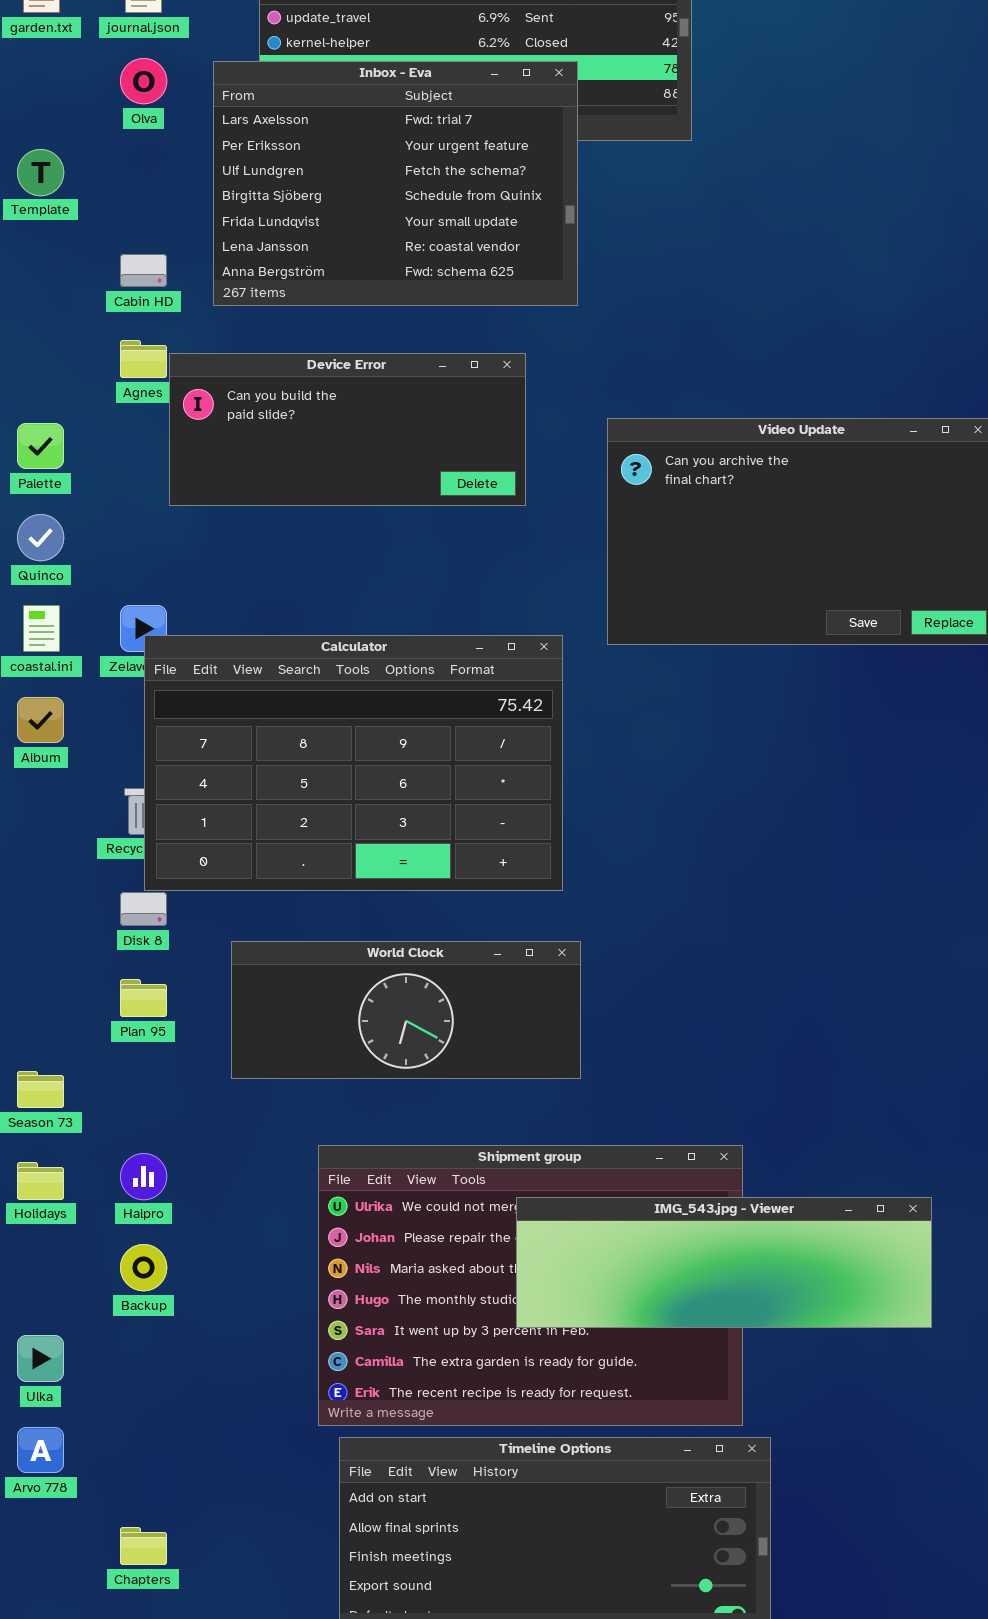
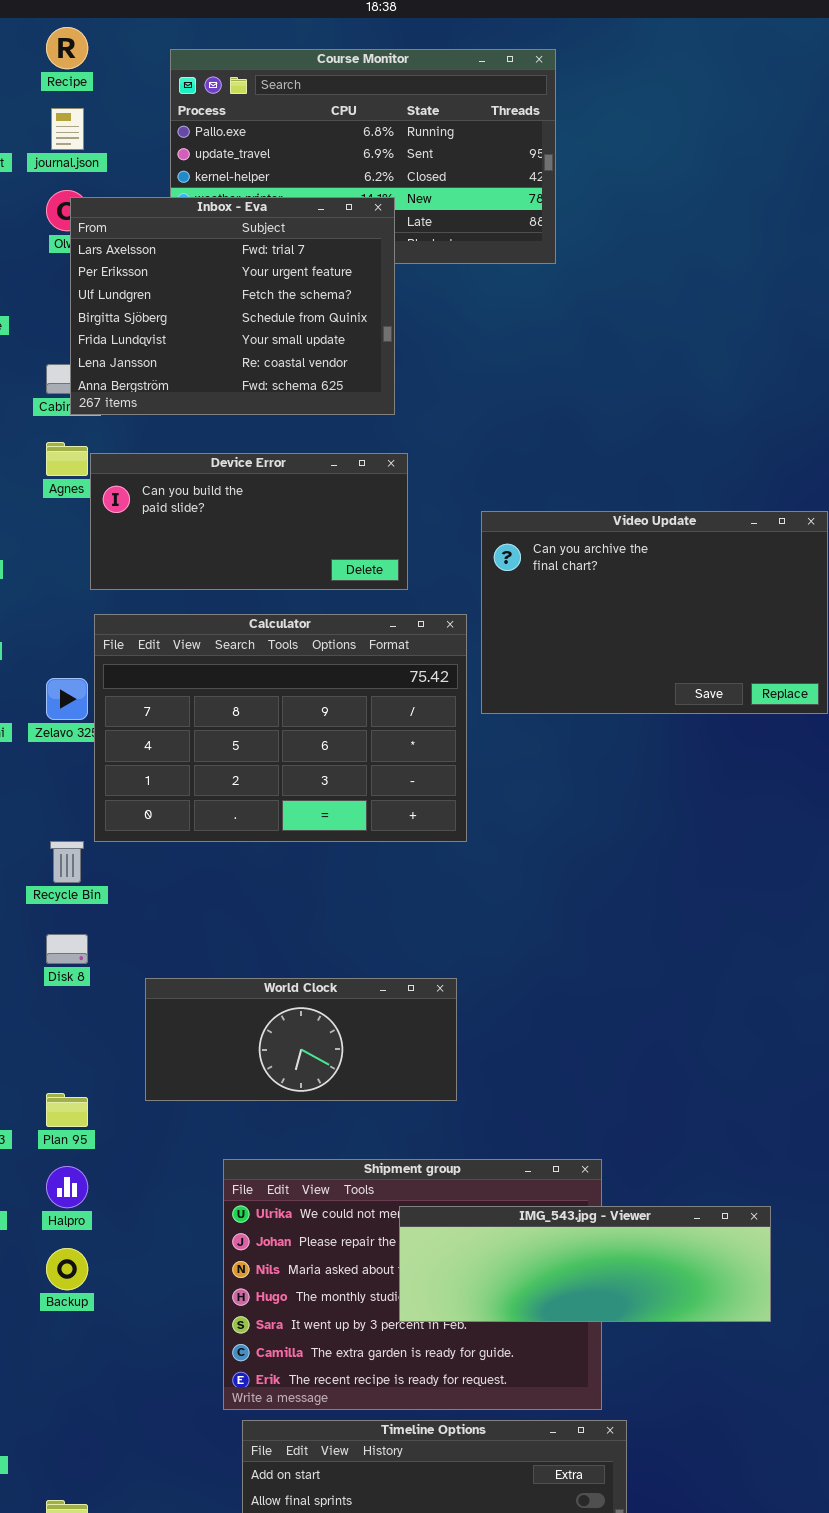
Inbox - Eva: [213,61,578,306] -> [70,197,395,415], moved
Calculator: [144,635,563,891] -> [94,614,467,842], moved
Plan 95: [120,979,167,1017] -> [46,1093,88,1127], moved

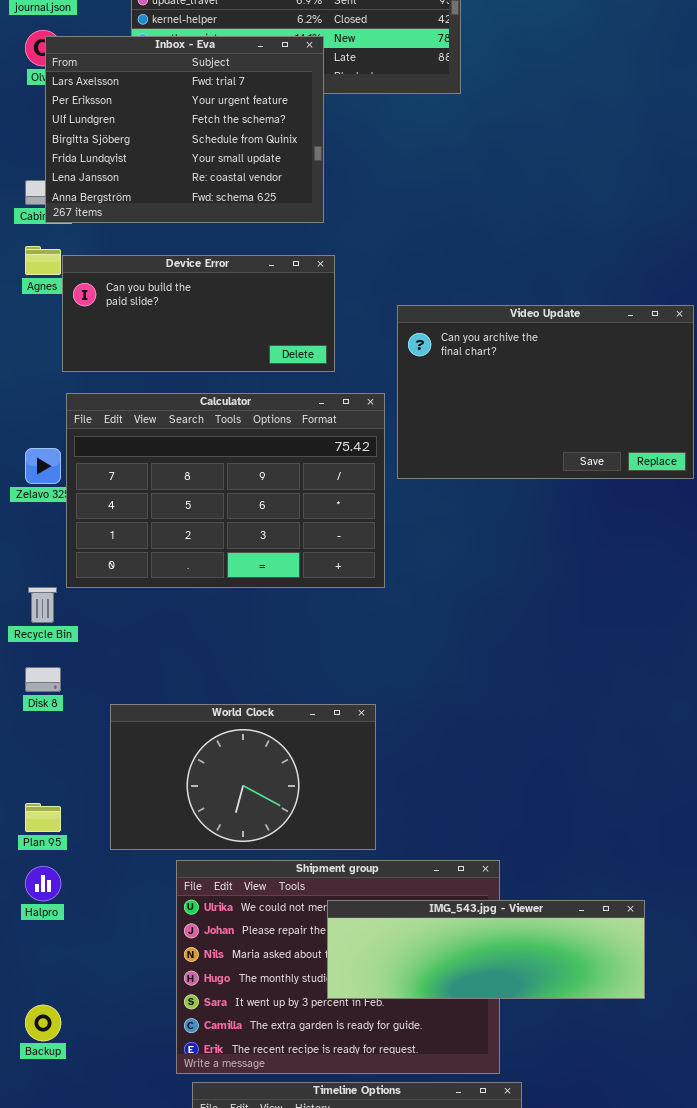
World Clock: [145,978,457,1101] -> [110,704,376,850], resized
Backup: [46,1248,88,1290] -> [25,1005,61,1041], moved

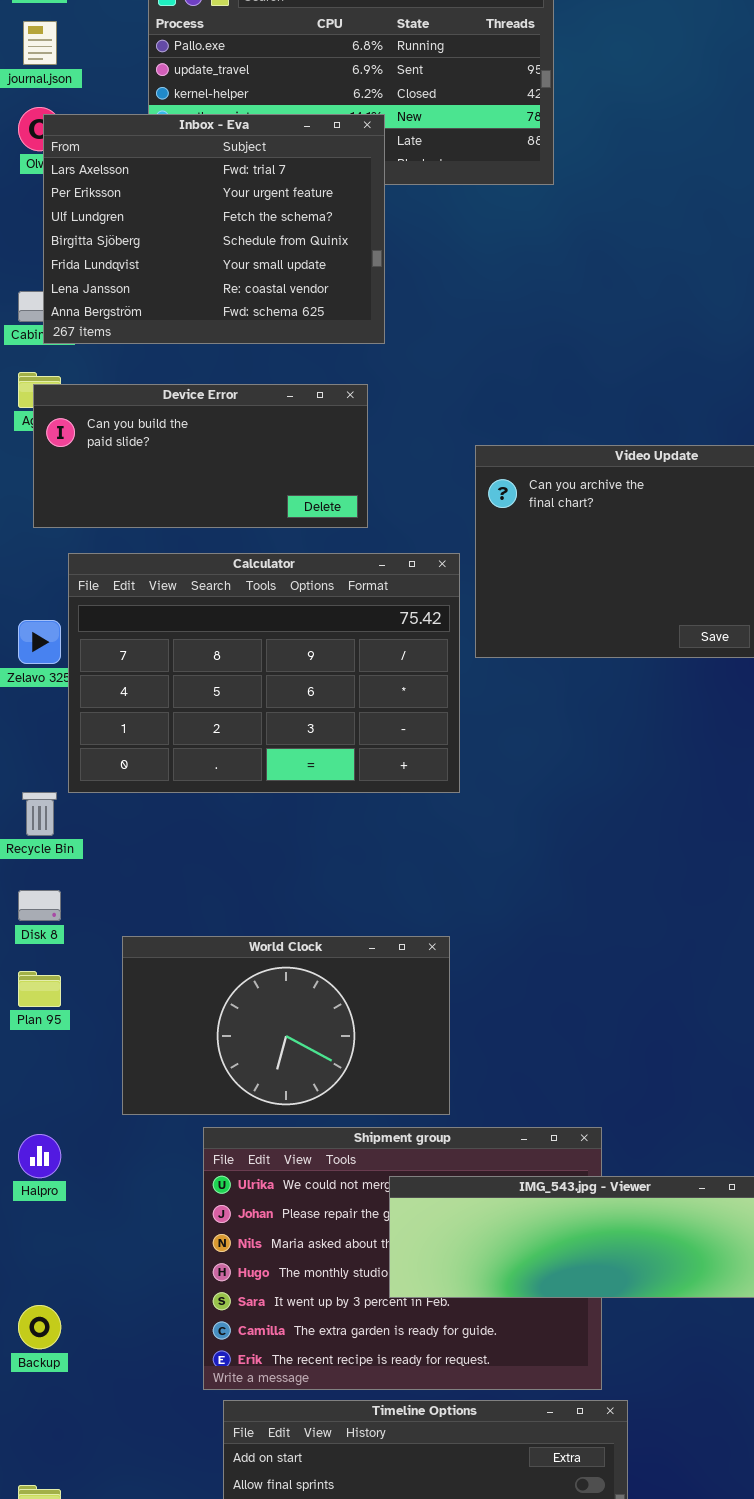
Device Error: [62,255,335,372] -> [33,384,368,528], moved
Plan 95: [25,803,61,832] -> [18,971,61,1007], moved

